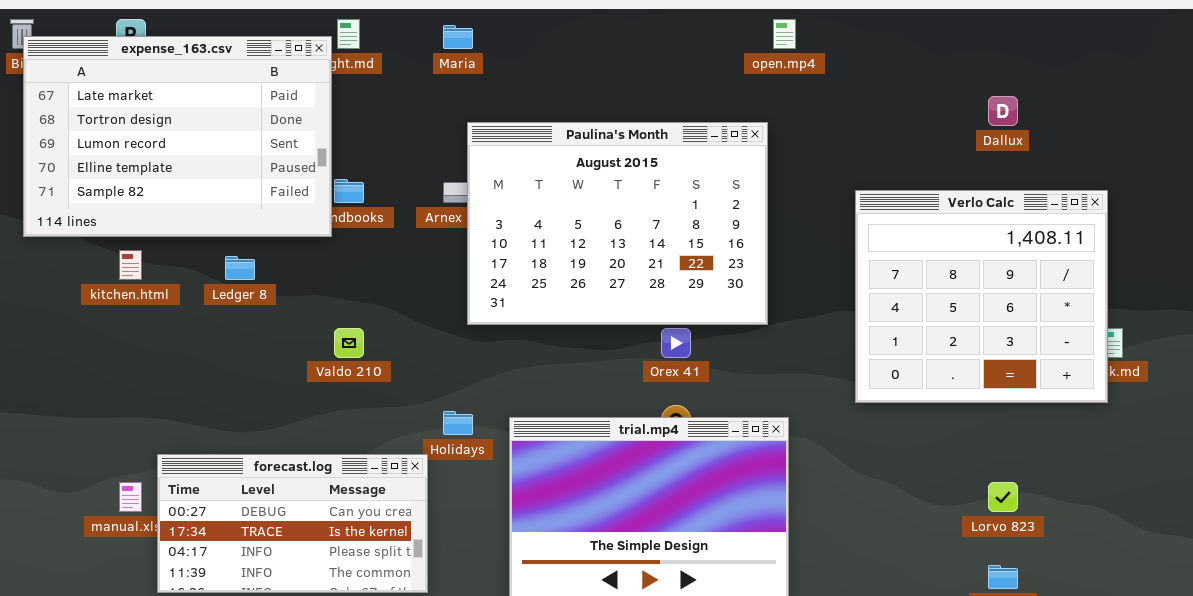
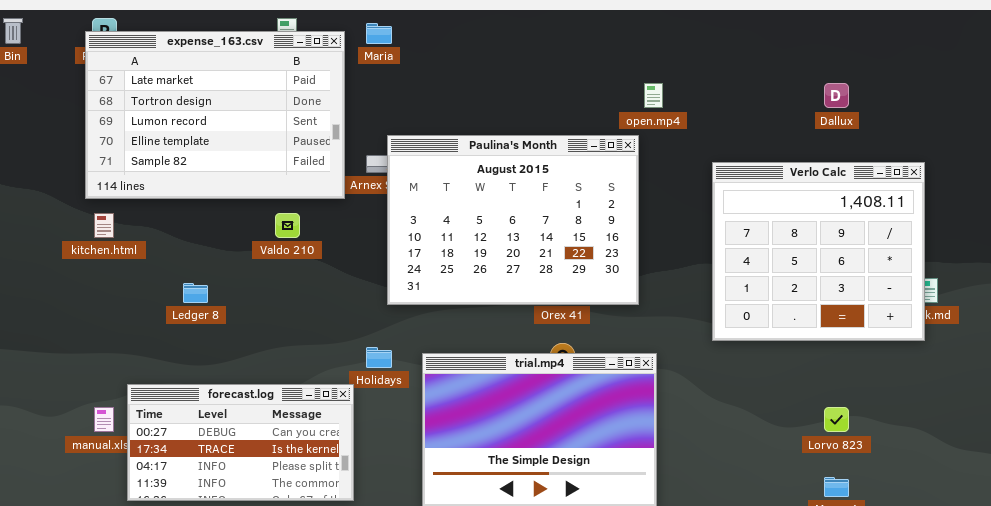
open.mp4: [773,19,796,49] -> [644,83,663,108], moved
expense_163.csv: [23,36,332,237] -> [85,31,345,199], moved
Paulina's Month: [467,122,768,325] -> [387,135,639,305], moved
Ledger 8: [225,256,255,280] -> [183,283,208,303], moved
Valdo 210: [334,328,364,358] -> [275,213,300,238], moved

